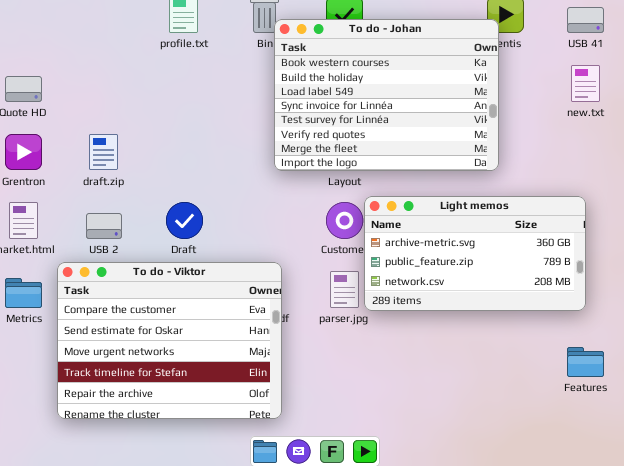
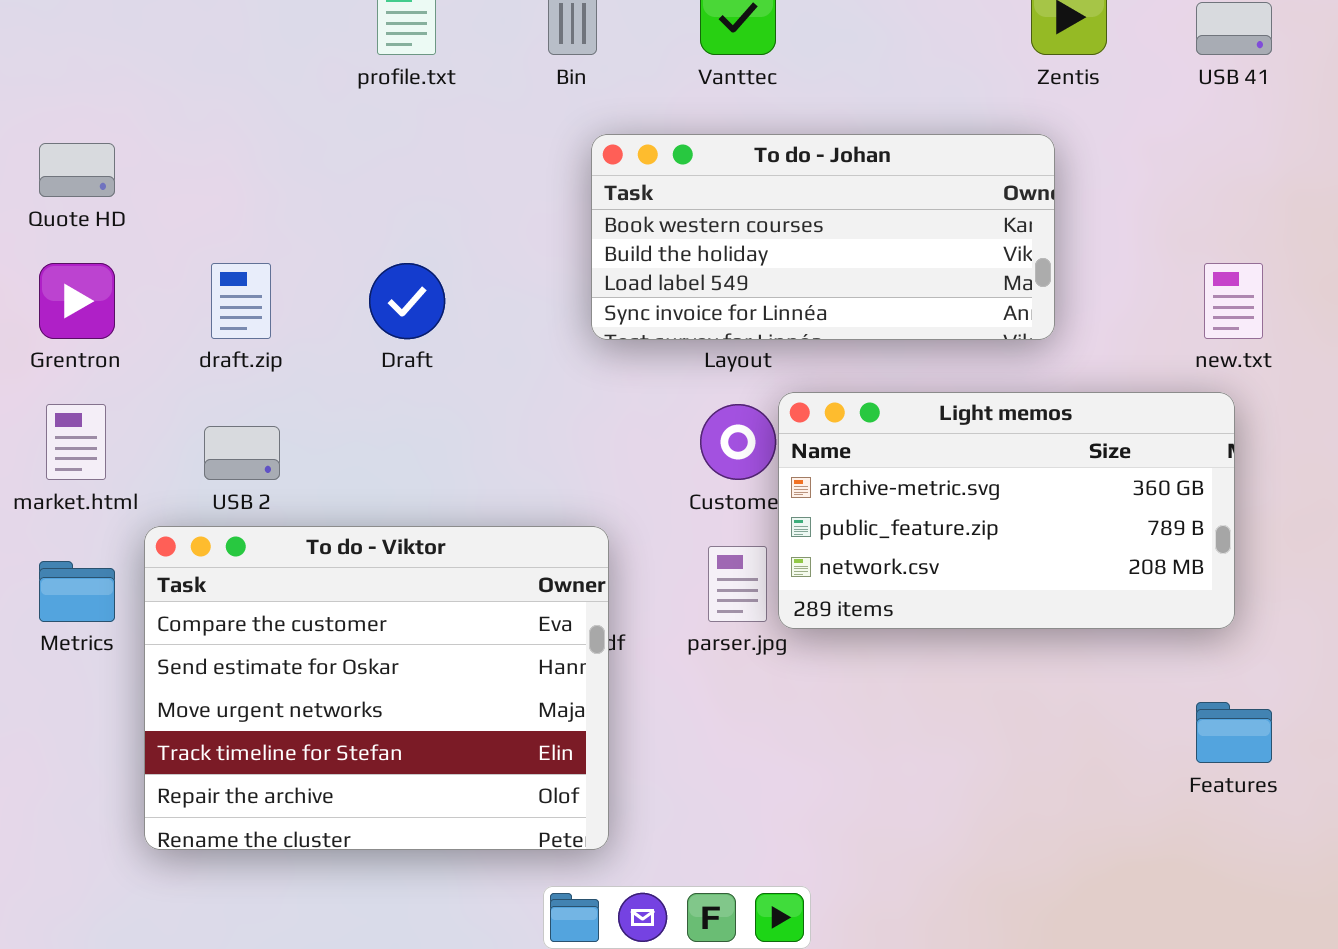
To do - Johan: [274,19,499,171] -> [591,134,1055,340], resized
new.txt: [571,65,600,102] -> [1204,263,1263,339], moved
Draft: [166,202,203,239] -> [369,263,445,339], moved

